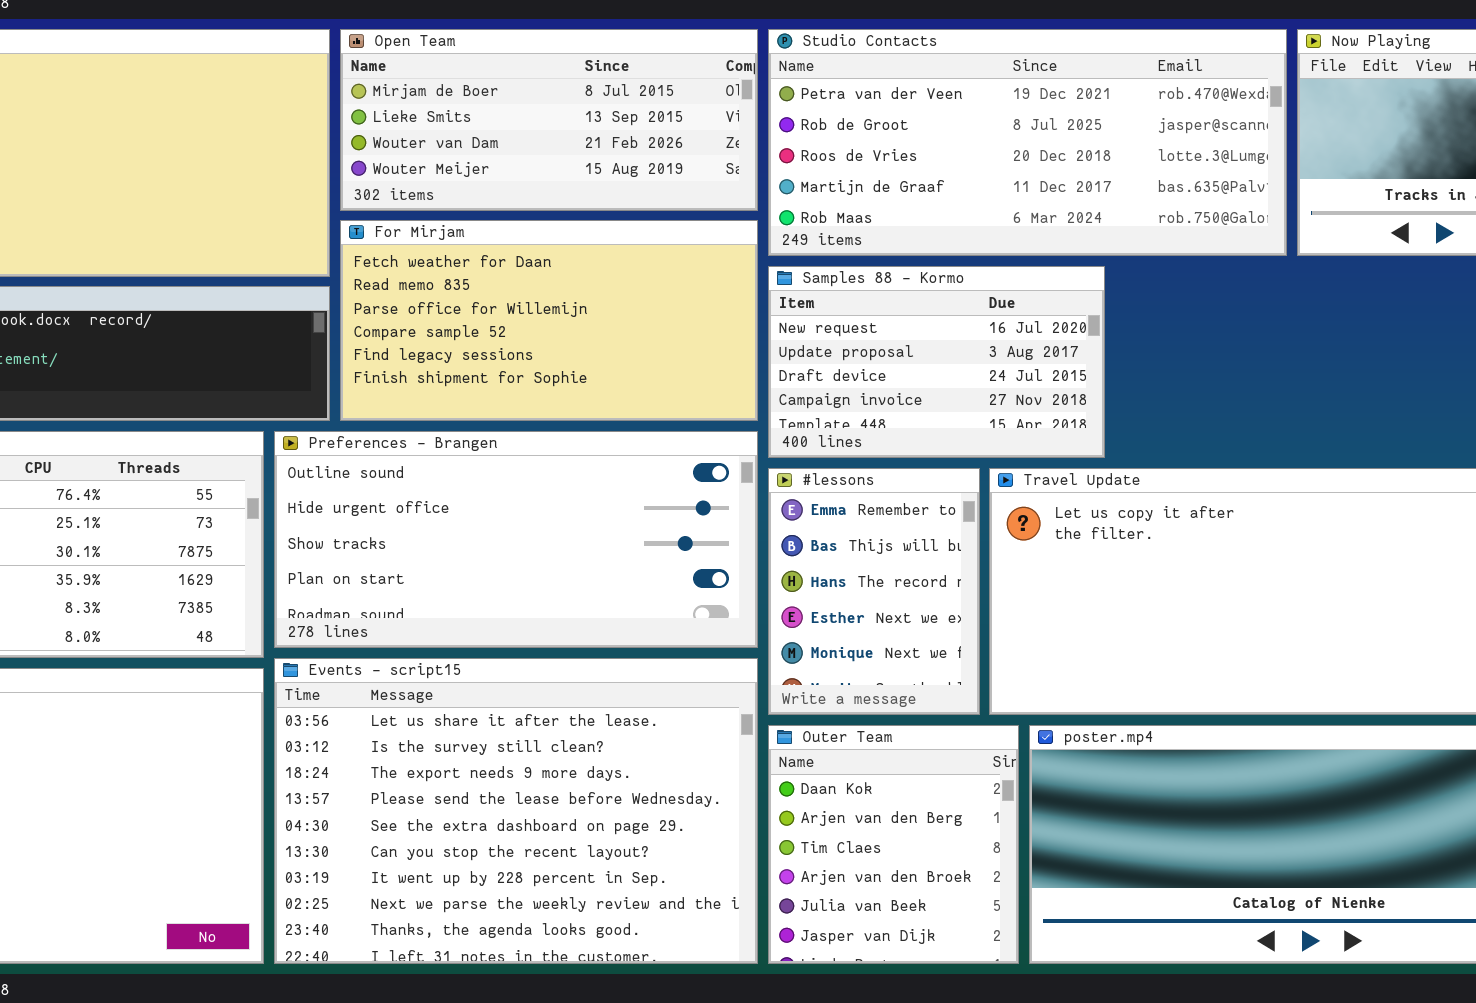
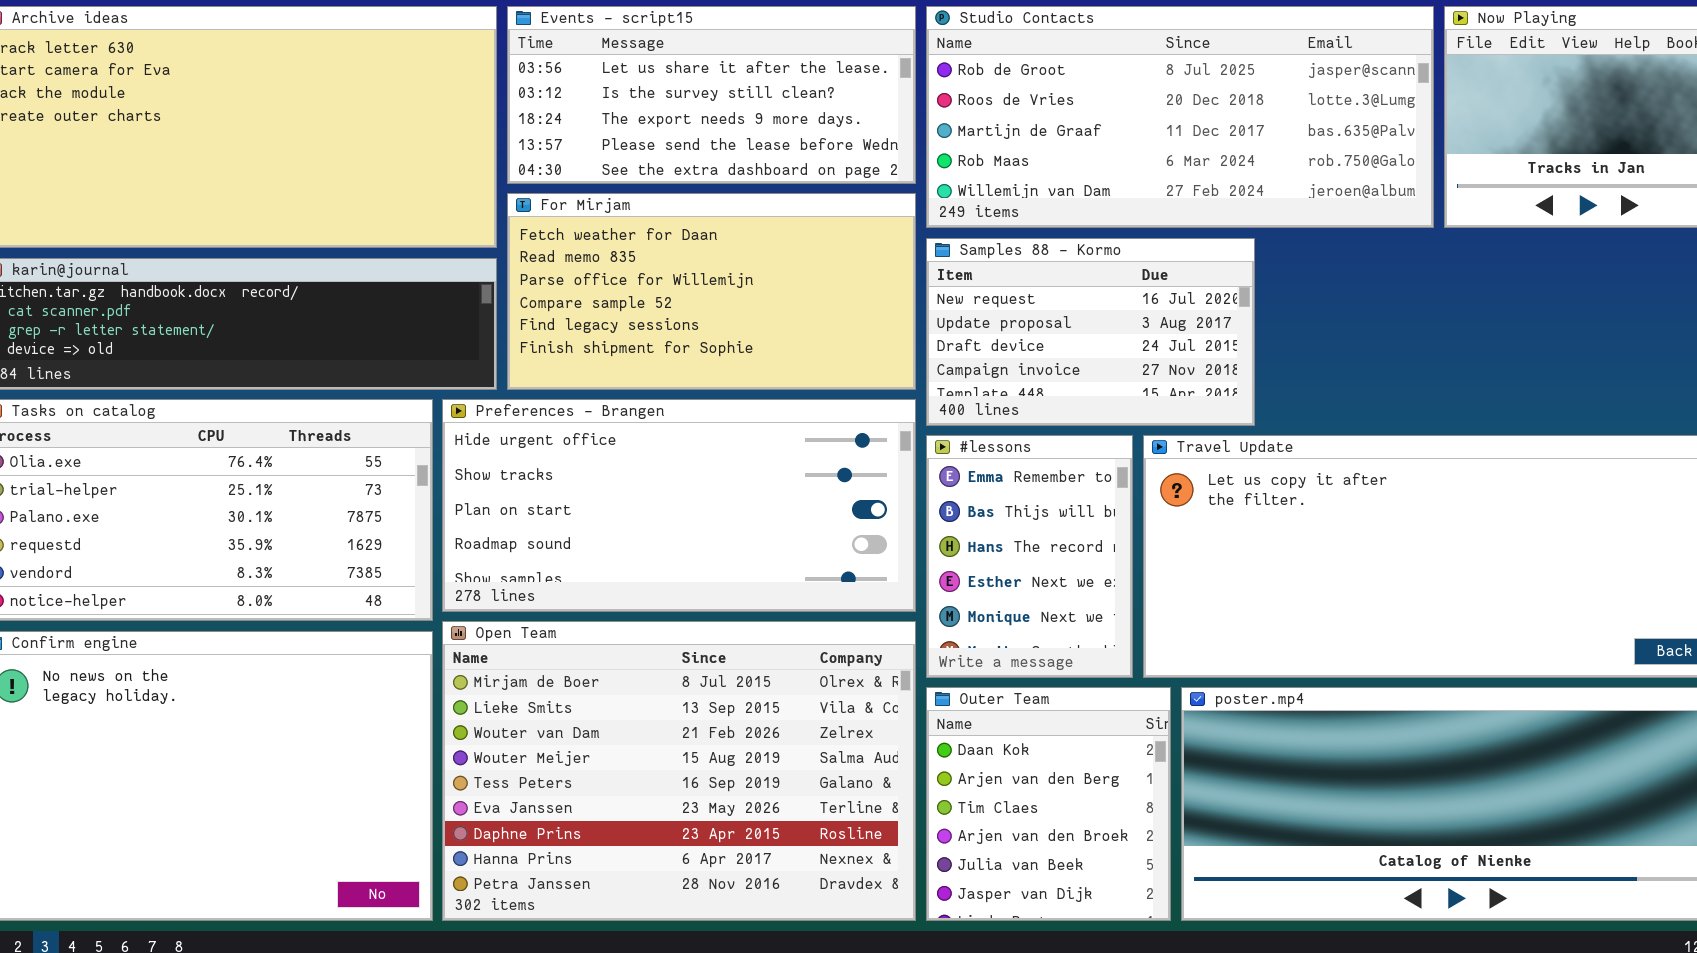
Open Team: [340,29,758,211] -> [442,621,916,921], moved, resized
Studio Contacts: [768,29,1287,256] -> [926,6,1434,228], scrolled down 1 row
Preferences - Brangen: [274,431,758,648] -> [442,399,916,612], scrolled down 1 row
Events - script15: [274,658,758,964] -> [507,6,916,184], moved, resized

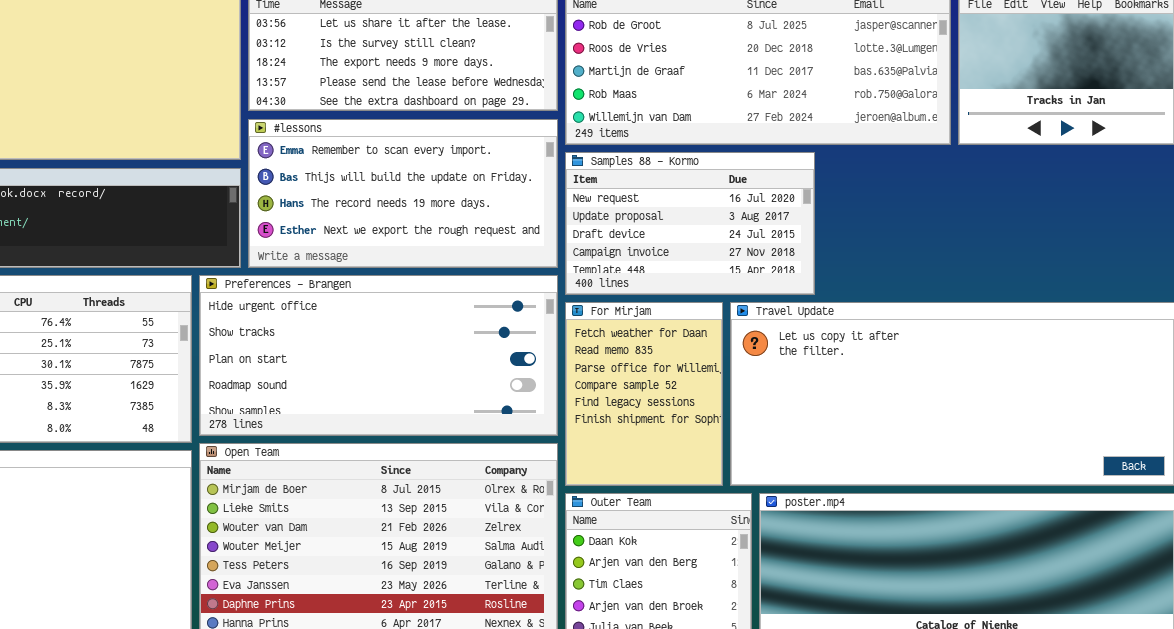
For Mirjam: [507,193,916,390] -> [565,302,723,486], moved, resized
#lessons: [926,435,1133,678] -> [248,119,558,268], moved, resized

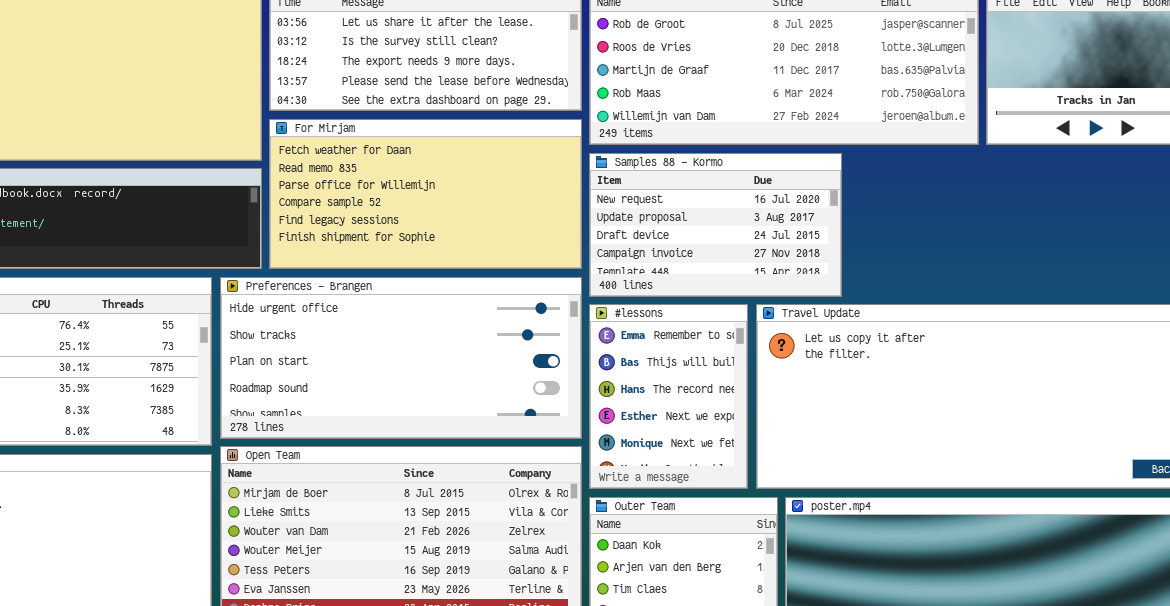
#lessons: [248,119,558,268] -> [589,304,748,489], moved, resized
For Mirjam: [565,302,723,486] -> [269,119,582,269], moved, resized

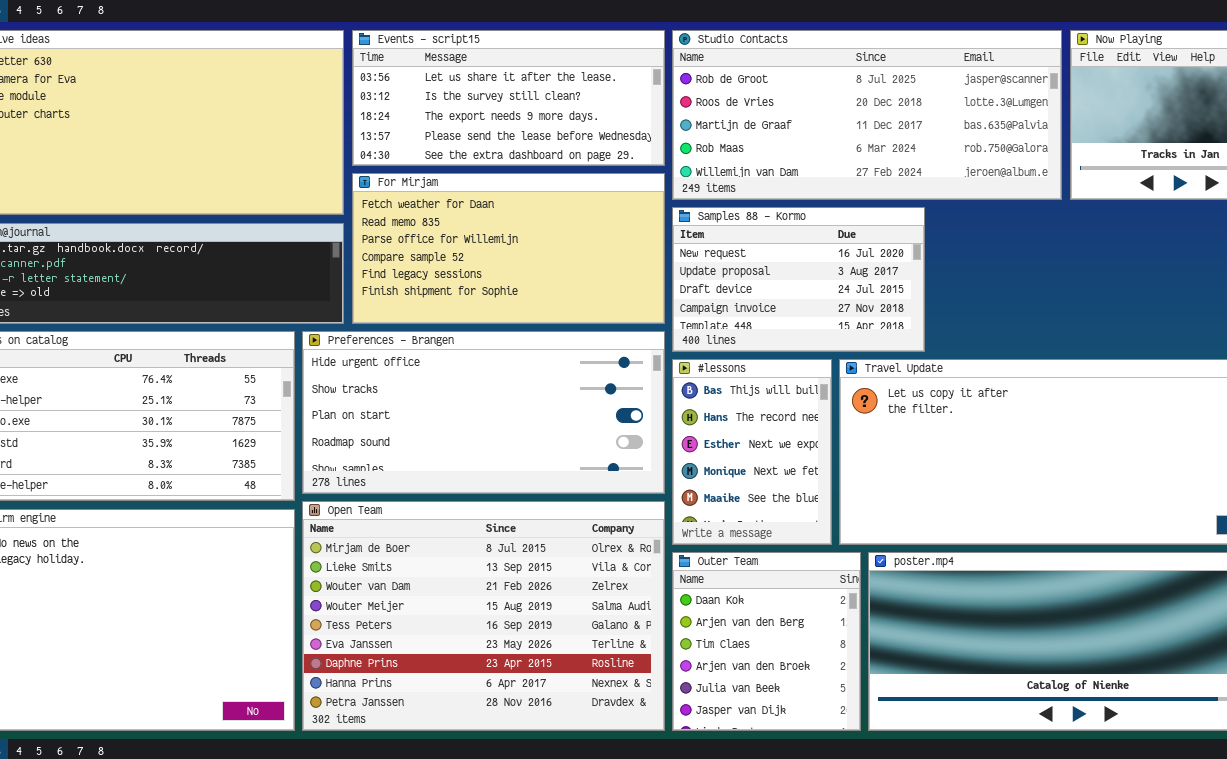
#lessons: [589,304,748,489] -> [672,359,832,545], scrolled down 1 row

